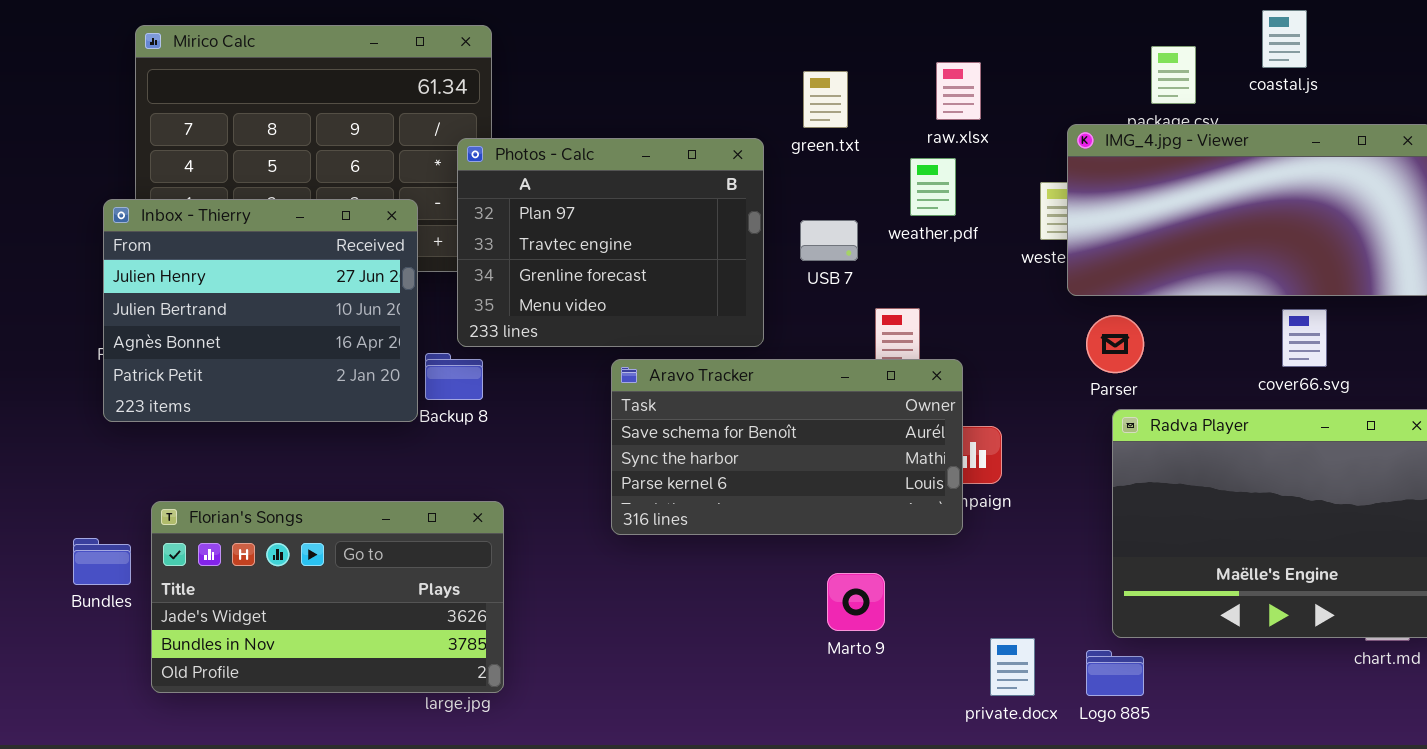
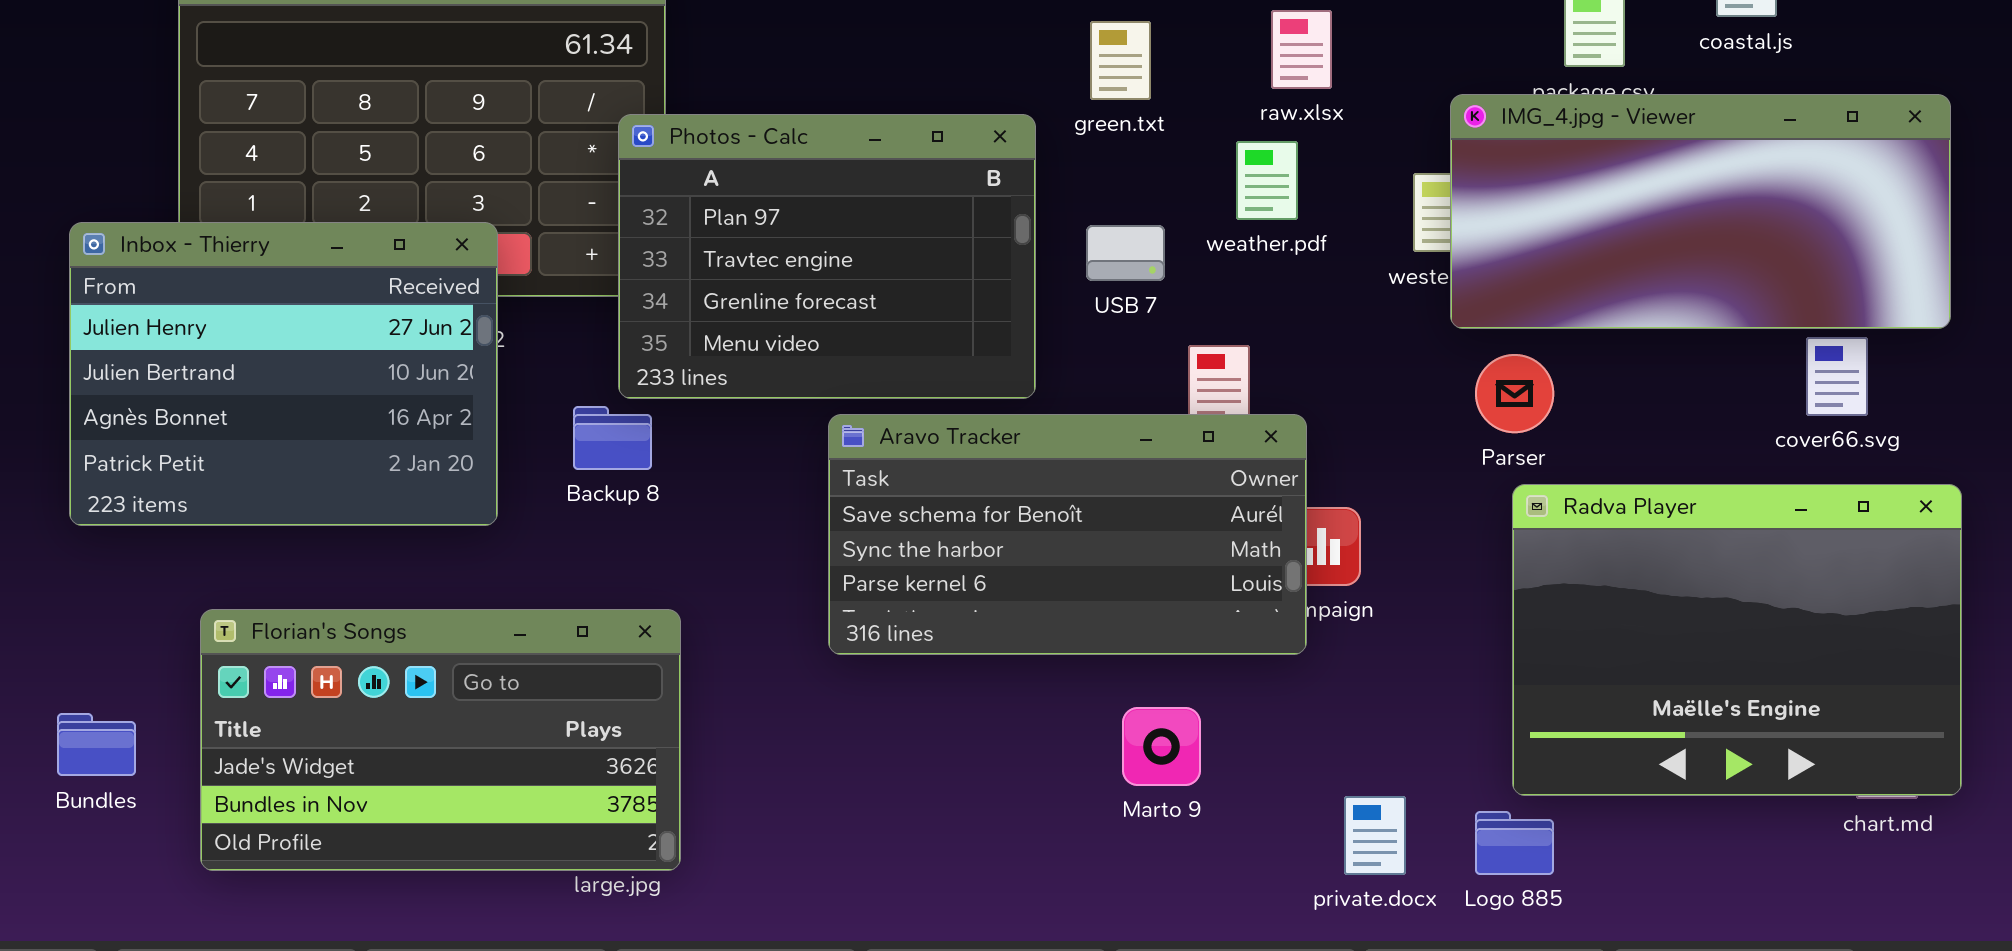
Inbox - Thierry: [103,199,418,422] -> [69,222,498,526], moved
cover66.svg: [1282,309,1327,367] -> [1806,337,1868,416], moved
Bundles: [73,538,131,585] -> [57,713,136,776], moved

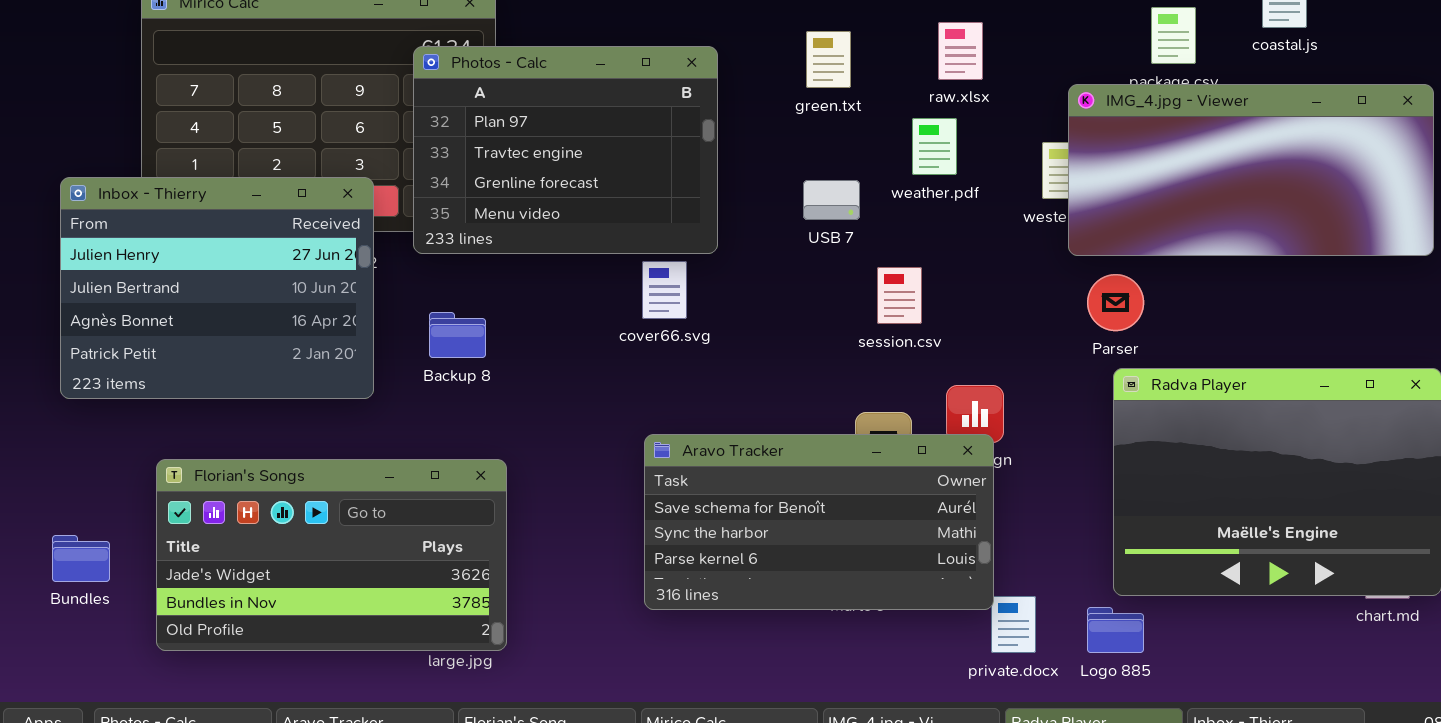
Photos - Calc: [618,114,1036,399] -> [413,46,718,254], moved
cover66.svg: [1806,337,1868,416] -> [642,261,687,319], moved
Aravo Tracker: [828,414,1307,655] -> [644,434,994,610], moved

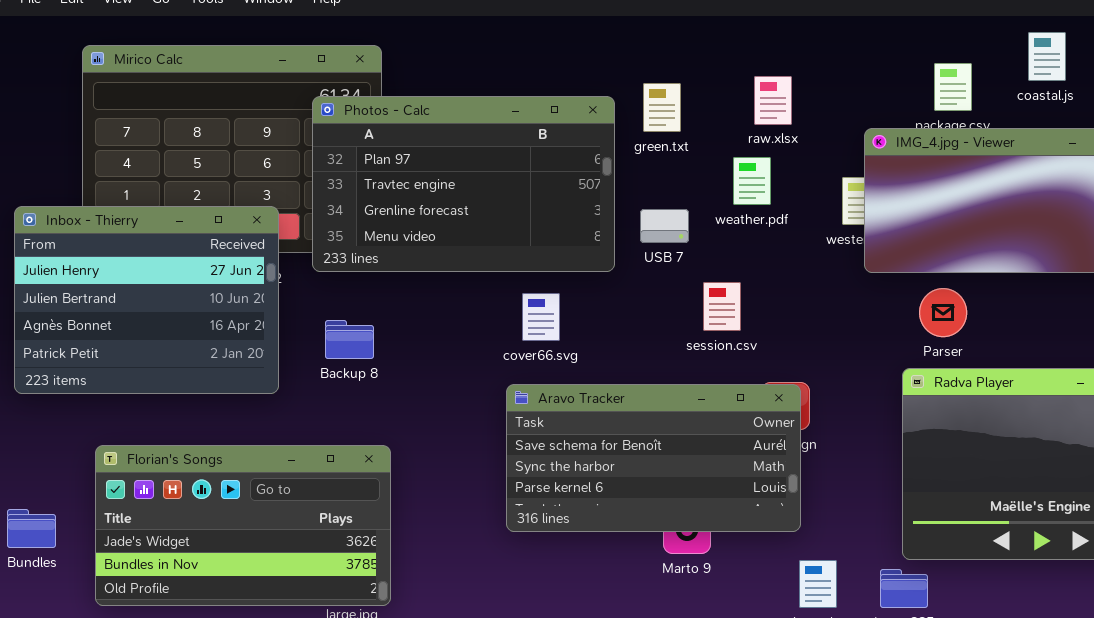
Photos - Calc: [413,46,718,254] -> [312,96,615,272], resized
cover66.svg: [642,261,687,319] -> [522,293,560,341], moved
Parser: [1087,274,1144,331] -> [919,288,967,337], moved
Aravo Tracker: [644,434,994,610] -> [506,384,801,532], moved

